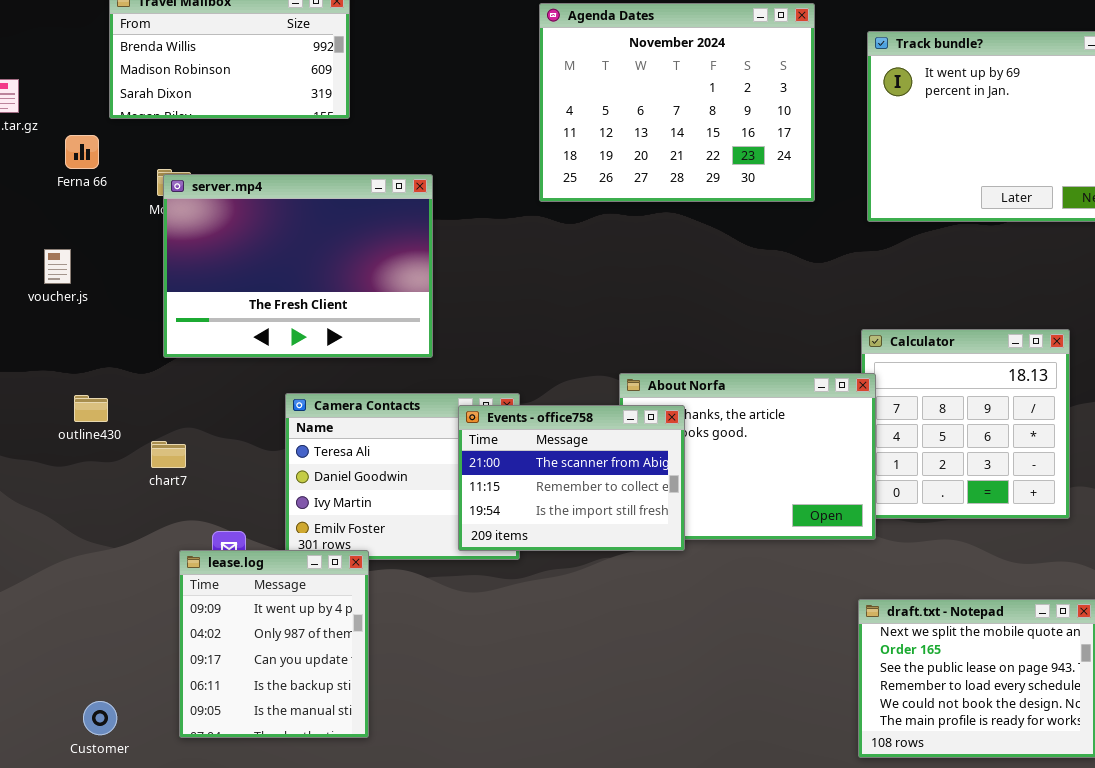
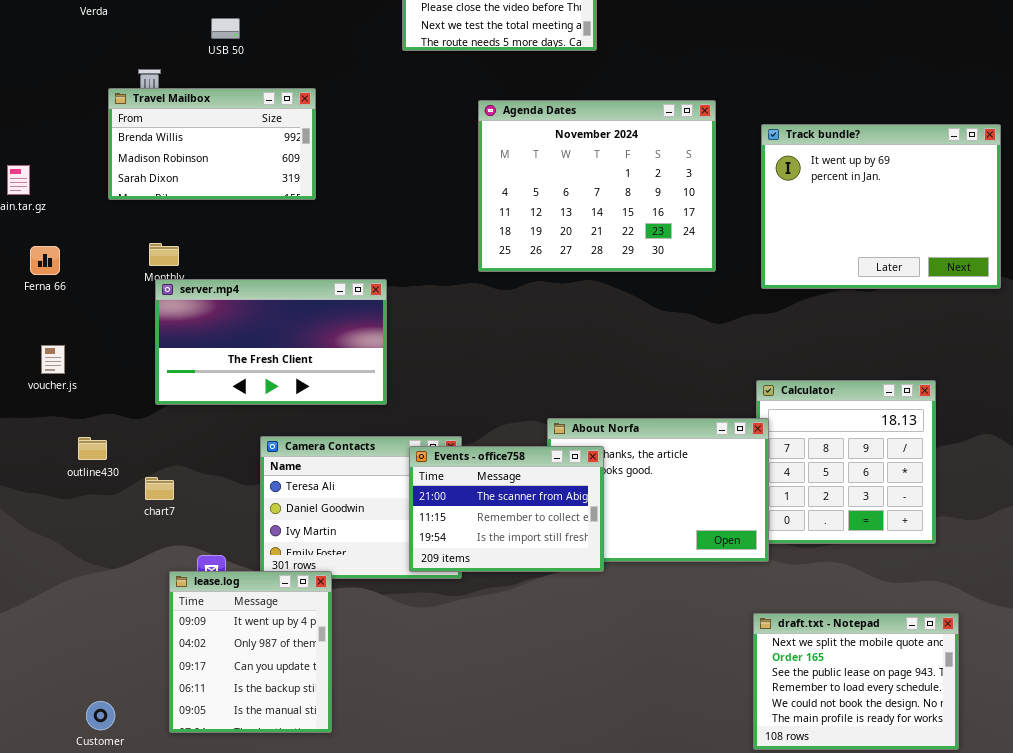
Ferna 66: [65,135,99,169] -> [30,246,60,275], moved
server.mp4: [163,174,433,358] -> [155,279,387,405], resized
voucher.js: [44,249,71,284] -> [41,345,65,374], moved

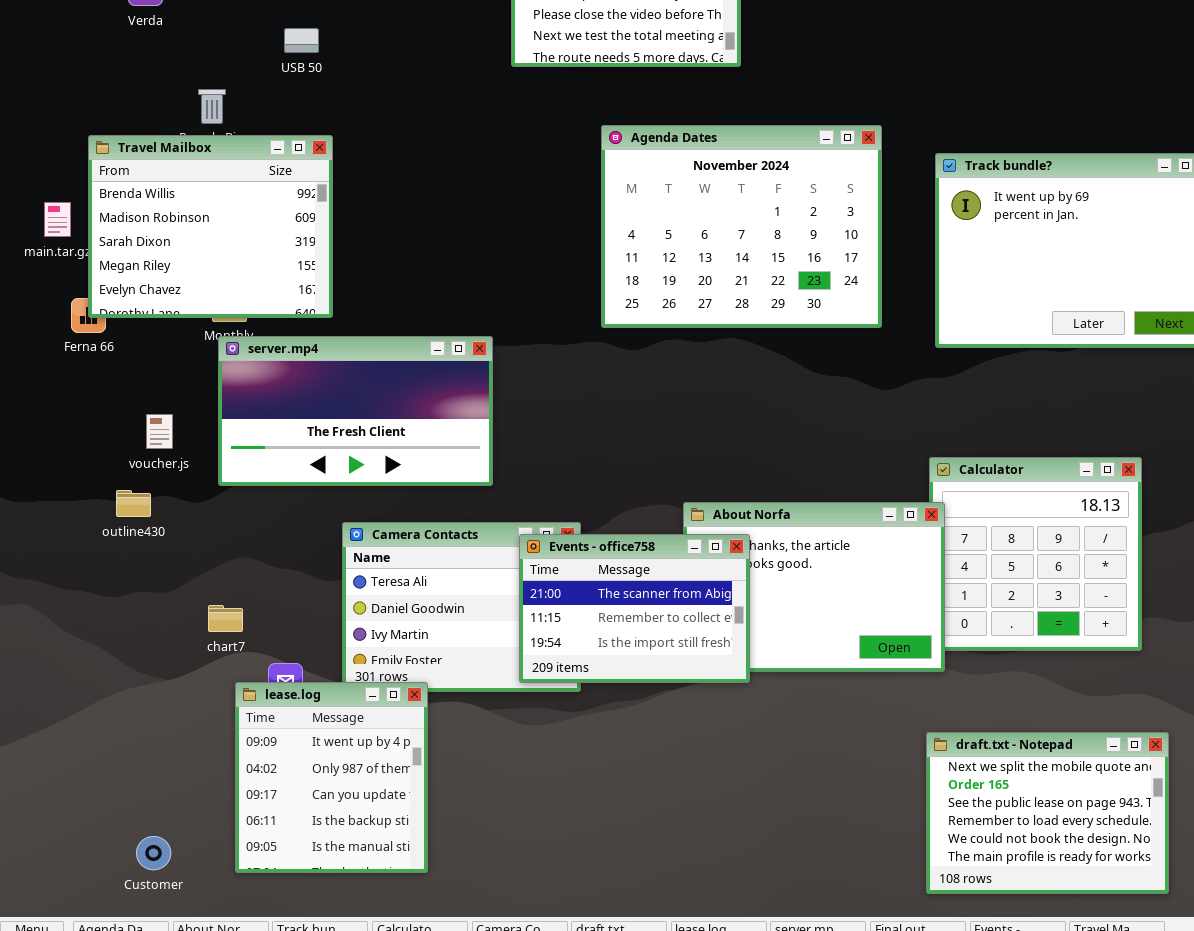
Travel Mailbox: [108,88,316,200] -> [88,135,333,318], moved, resized
voucher.js: [41,345,65,374] -> [146,414,173,449], moved
outline430: [78,437,107,460] -> [116,490,151,517], moved
chart7: [145,477,174,500] -> [208,605,243,632], moved

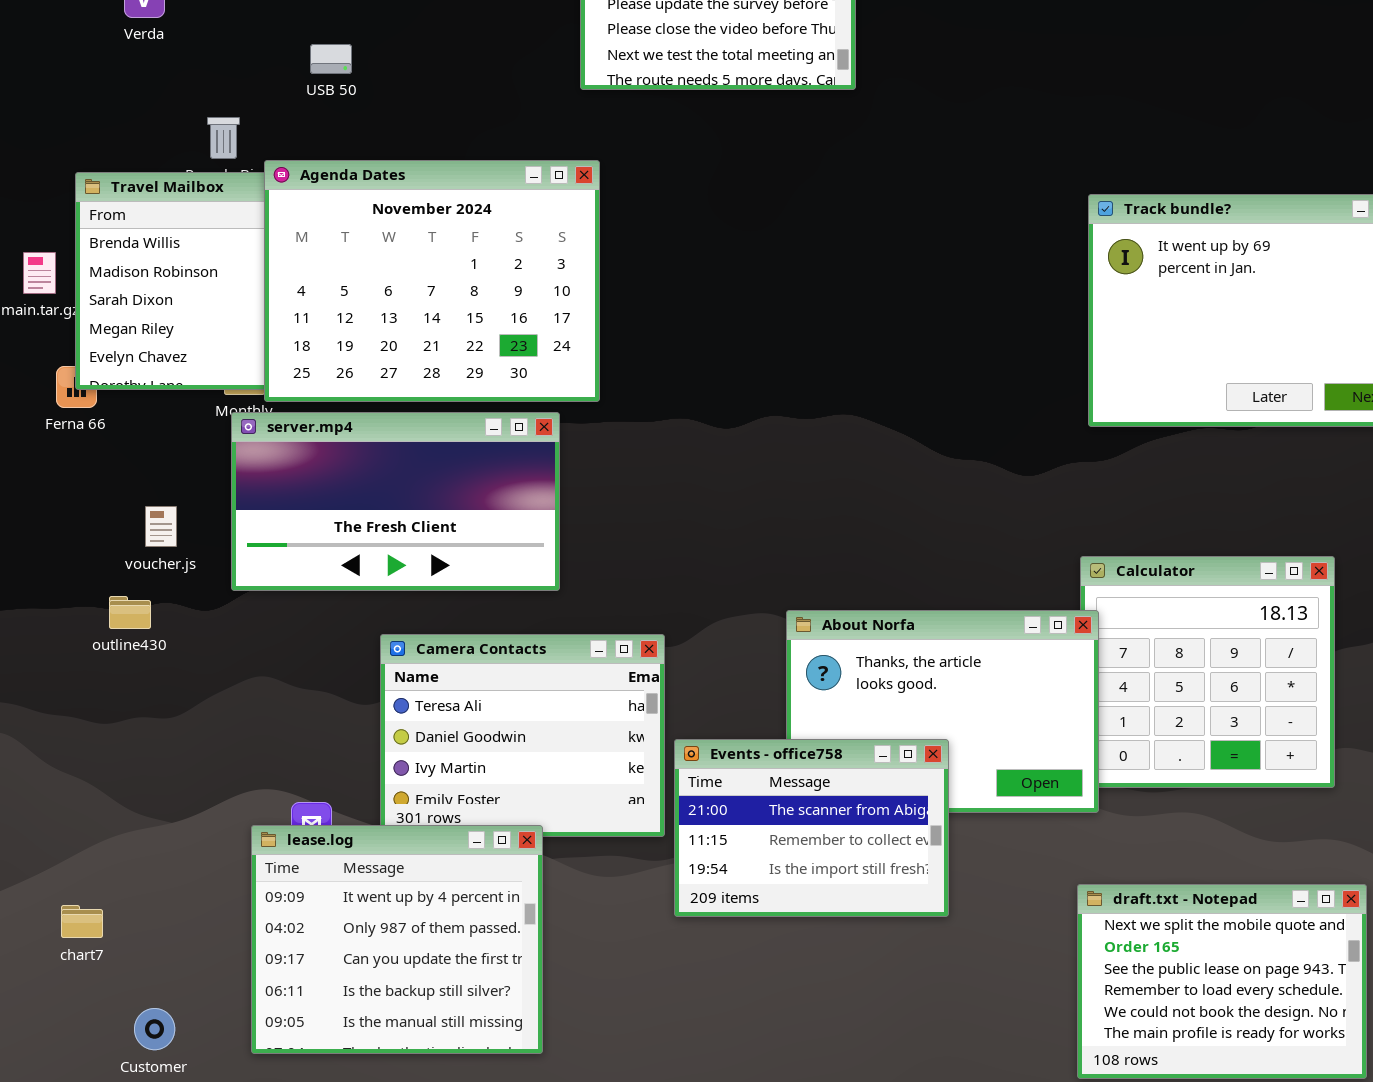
Agenda Dates: [601,125,882,328] -> [264,160,600,402], moved
Events - office758: [519,534,750,683] -> [674,739,949,917], moved
chart7: [208,605,243,632] -> [61,905,103,938], moved
lease.log: [235,682,428,873] -> [251,825,543,1054], resized

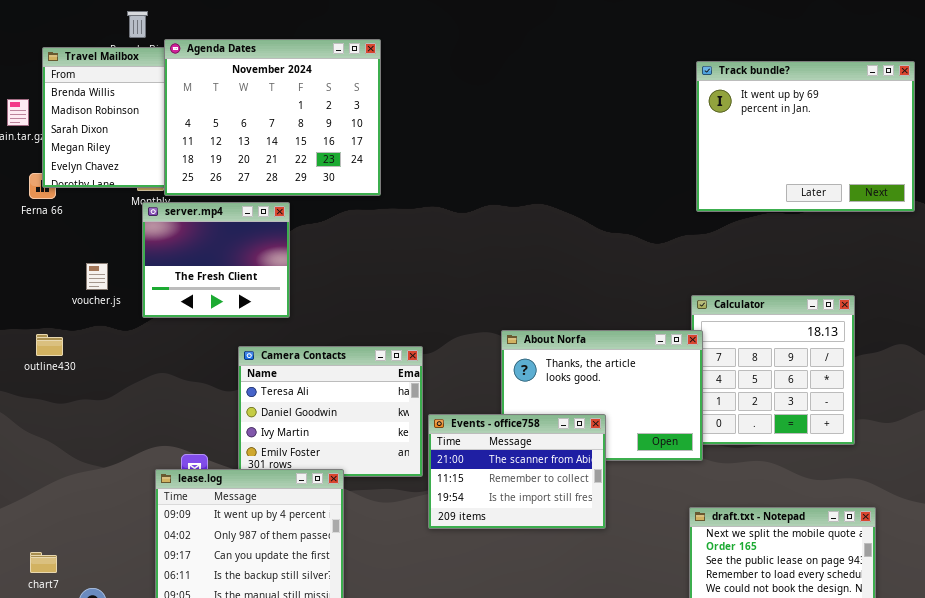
server.mp4: [231,412,560,591] -> [142,202,290,318], resized
outline430: [109,596,151,629] -> [36,334,63,356], moved
chart7: [61,905,103,938] -> [30,552,57,573], moved

